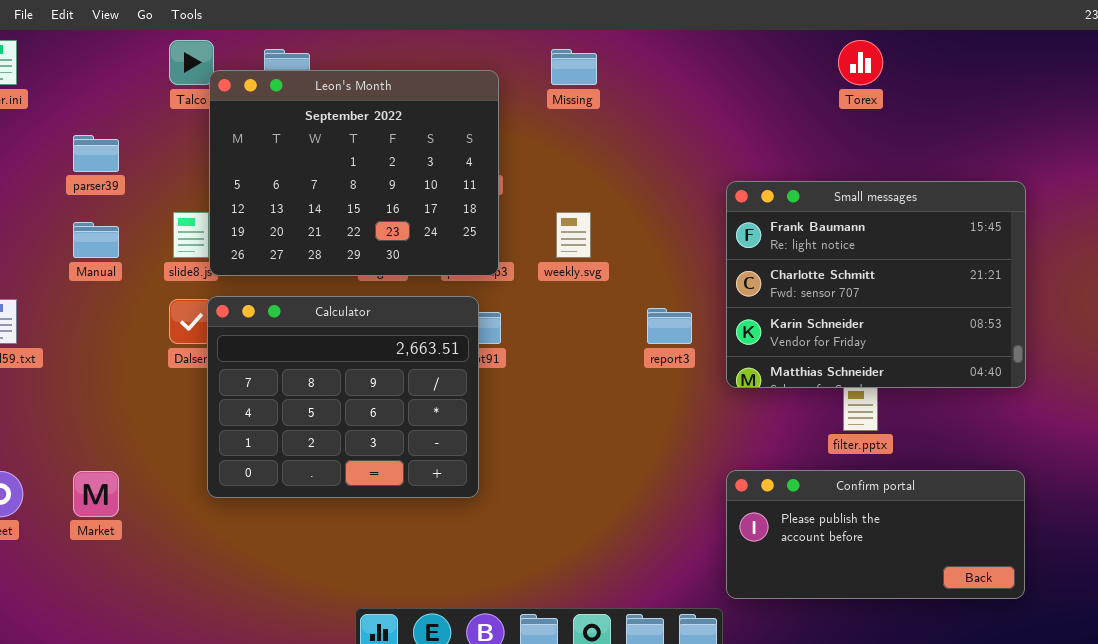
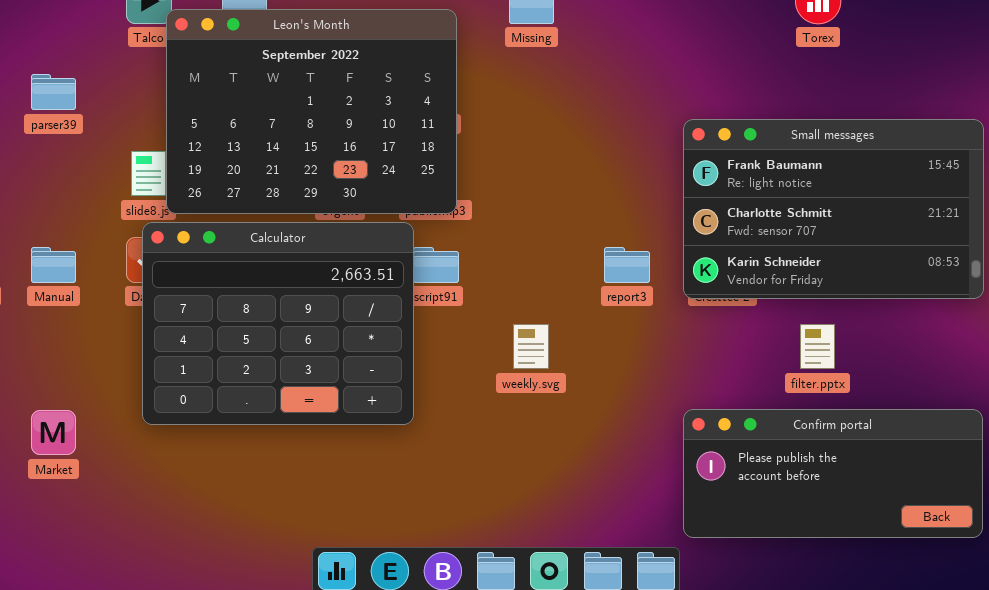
Small messages: [726,181,1026,388] -> [683,119,984,299], resized
weekly.svg: [556,212,591,258] -> [513,324,549,369], moved
Manual: [73,222,119,258] -> [31,247,76,283], moved
Calculator: [207,296,479,498] -> [142,222,414,425], moved

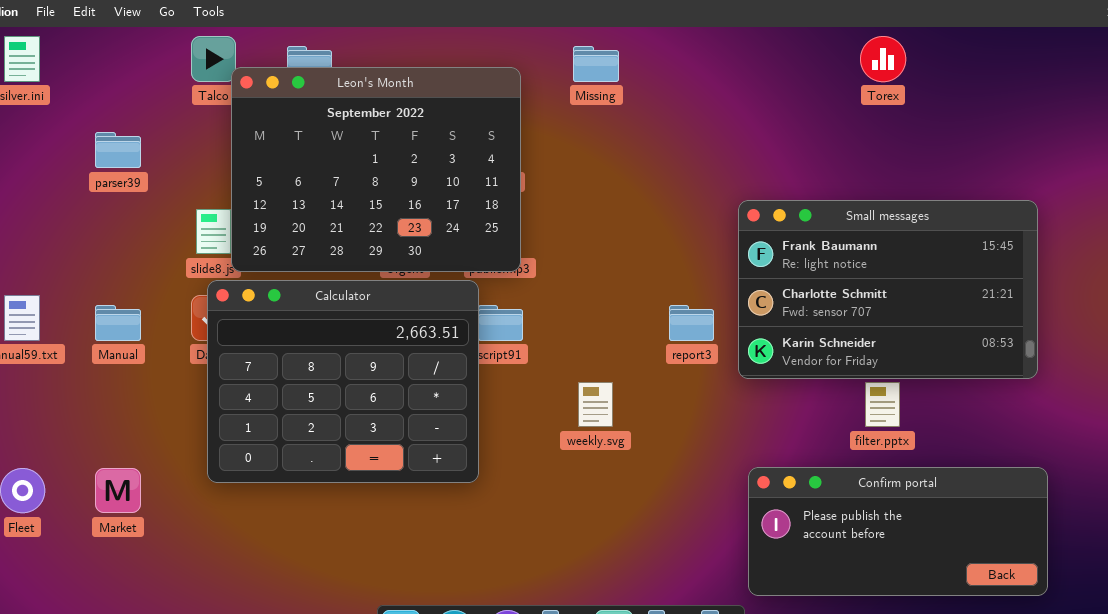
Small messages: [683,119,984,299] -> [738,200,1038,379], moved

